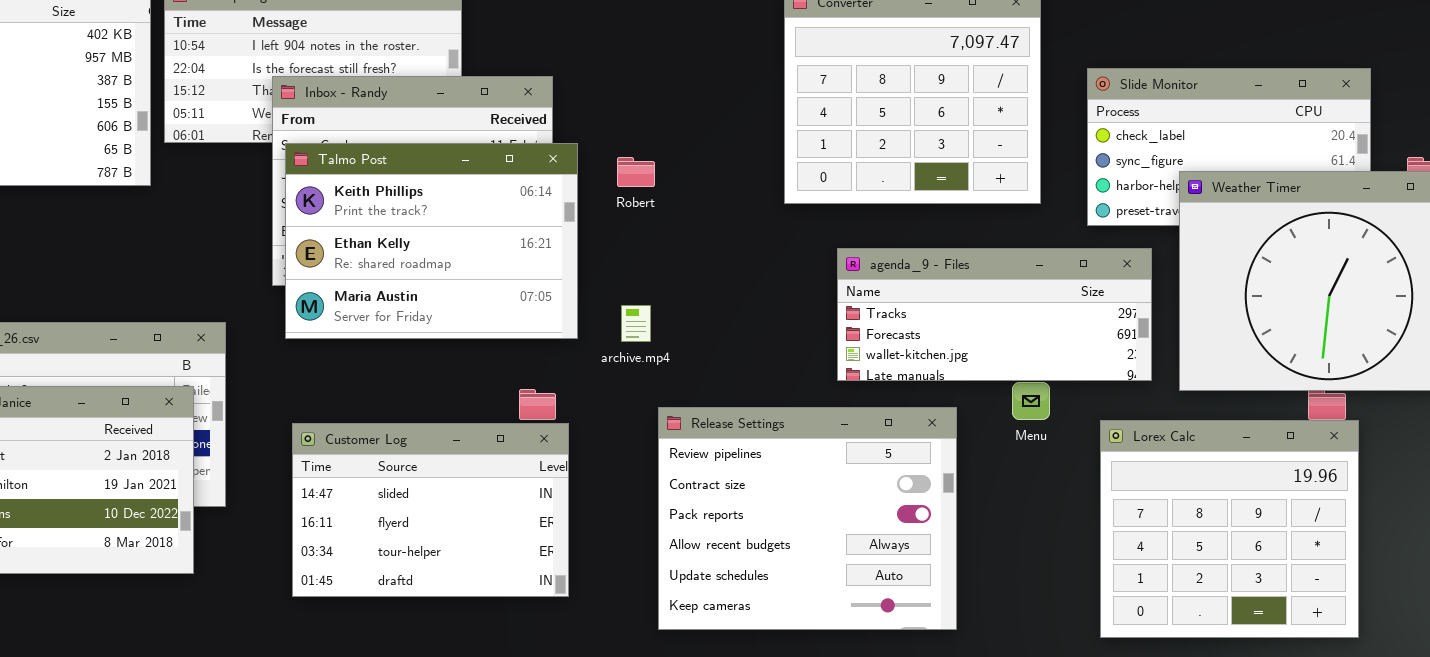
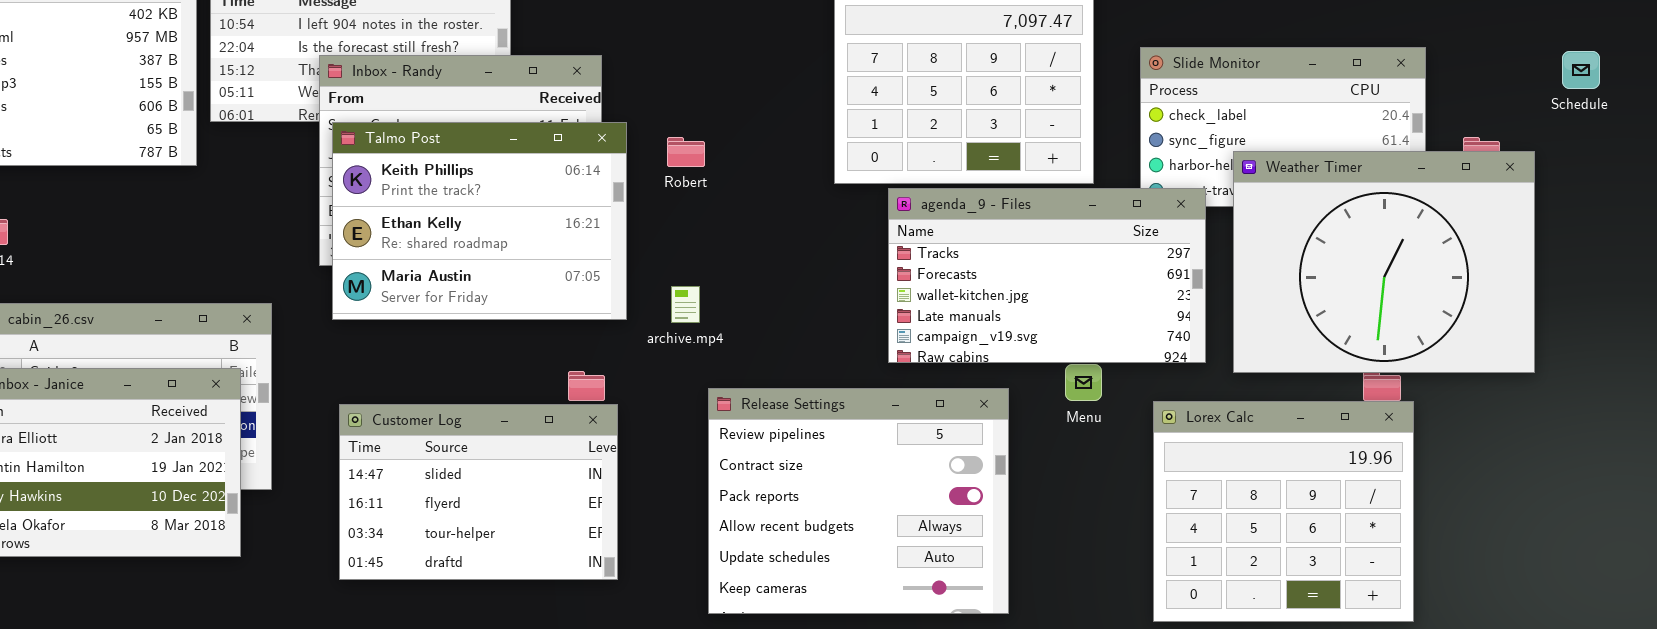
agenda_9 - Files: [837,248,1152,381] -> [888,188,1206,363], resized

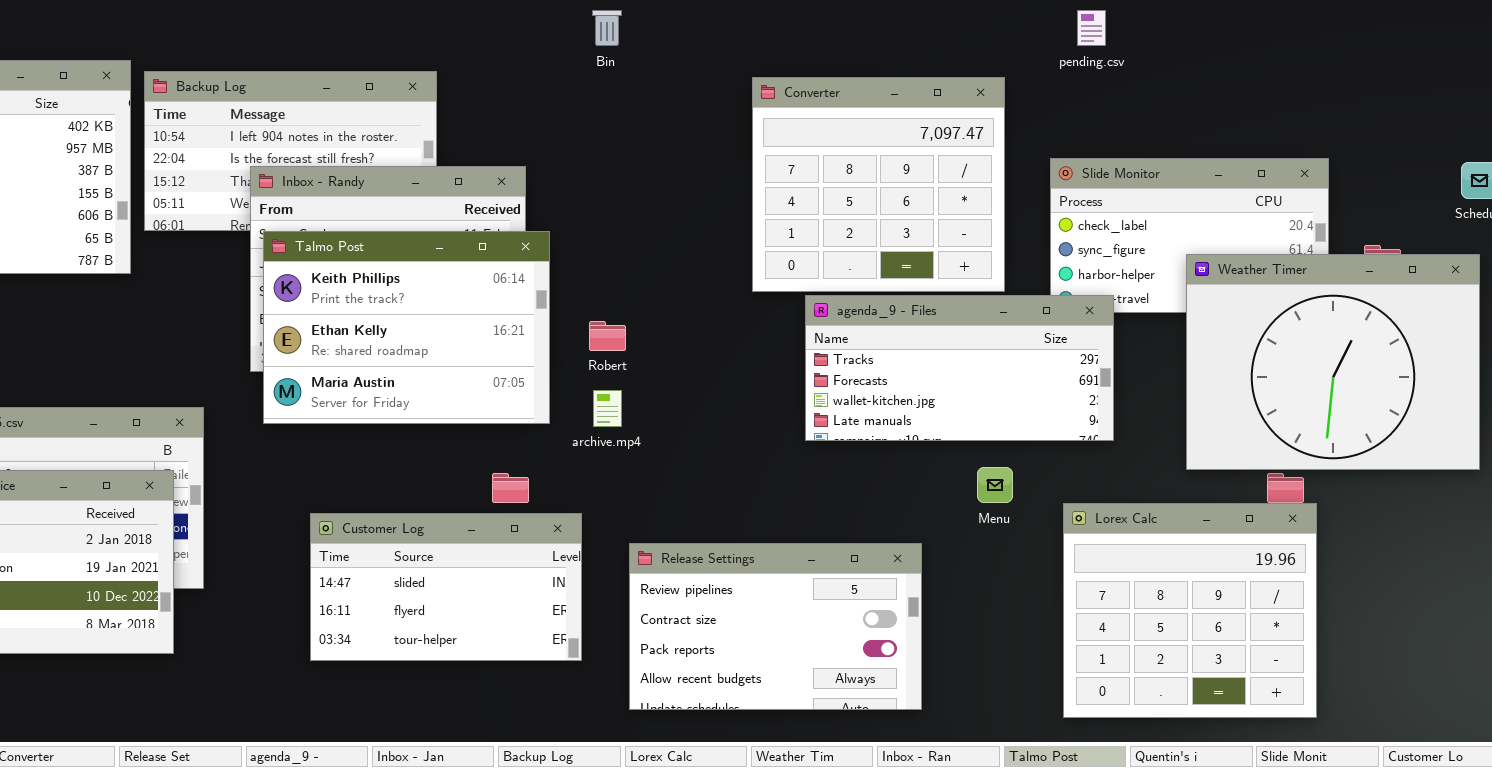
Robert: [667,137,705,167] -> [589,321,626,351], moved
Weather Timer: [1233,151,1535,373] -> [1186,254,1480,470], moved
agenda_9 - Files: [888,188,1206,363] -> [805,295,1114,441], resized
Release Settings: [708,388,1009,614] -> [629,543,922,710], resized
Customer Log: [339,404,618,580] -> [310,513,582,661], moved, resized

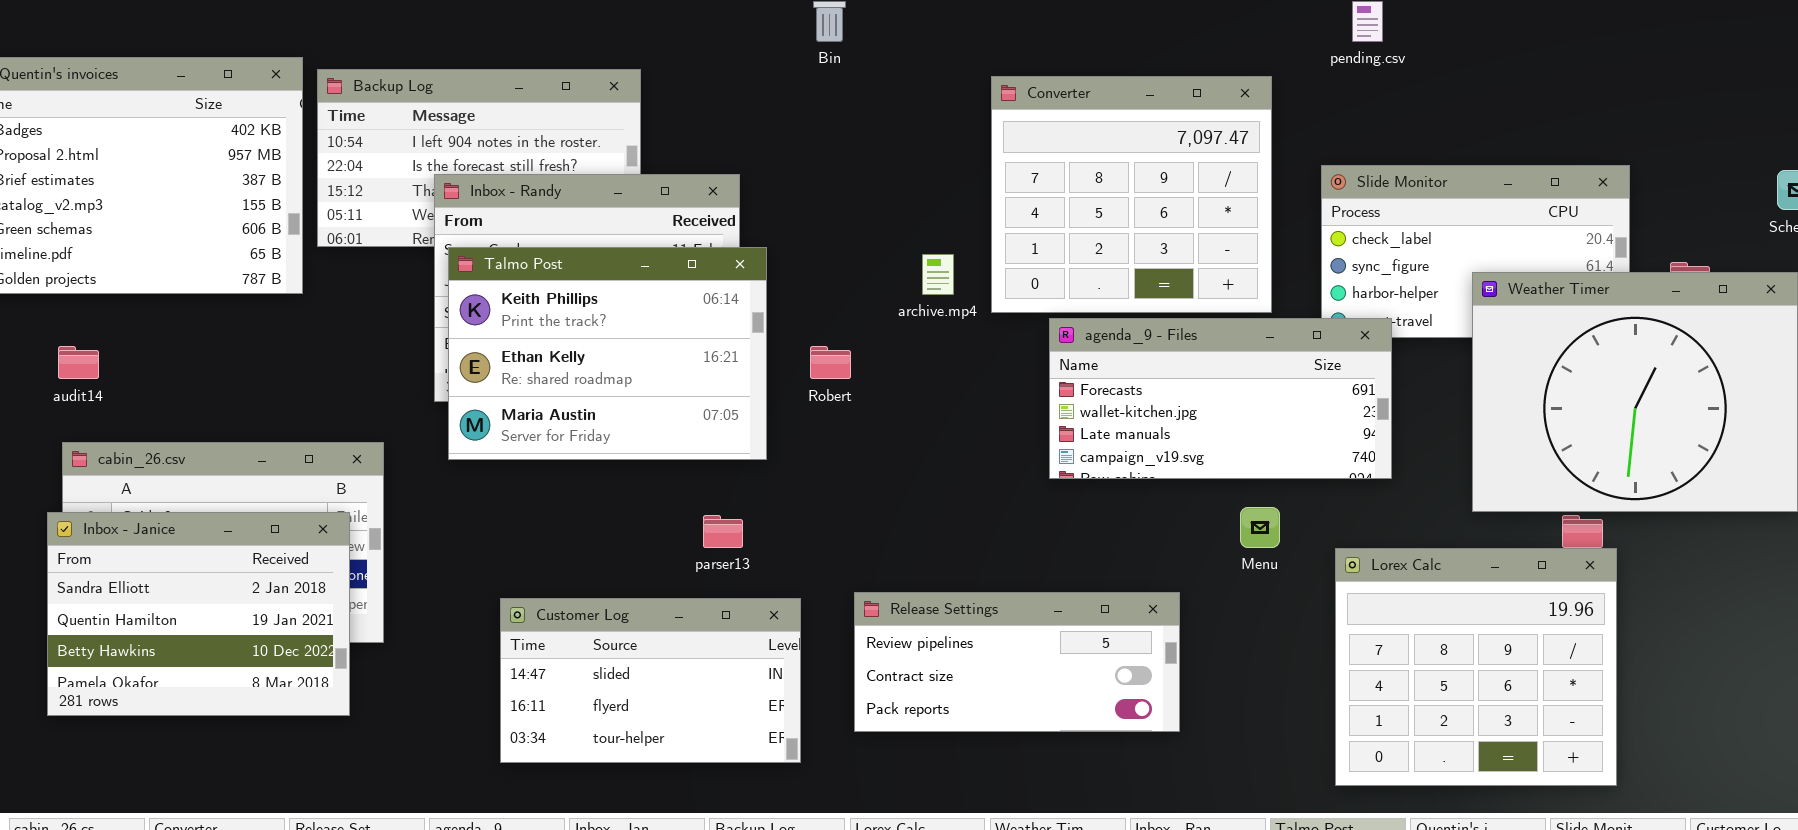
agenda_9 - Files: [805,295,1114,441] -> [1049,318,1392,479], scrolled down 1 row
archive.mp4: [593,390,622,427] -> [922,254,954,295], moved
Customer Log: [310,513,582,661] -> [500,598,801,763], moved
Release Settings: [629,543,922,710] -> [854,592,1180,732], resized

